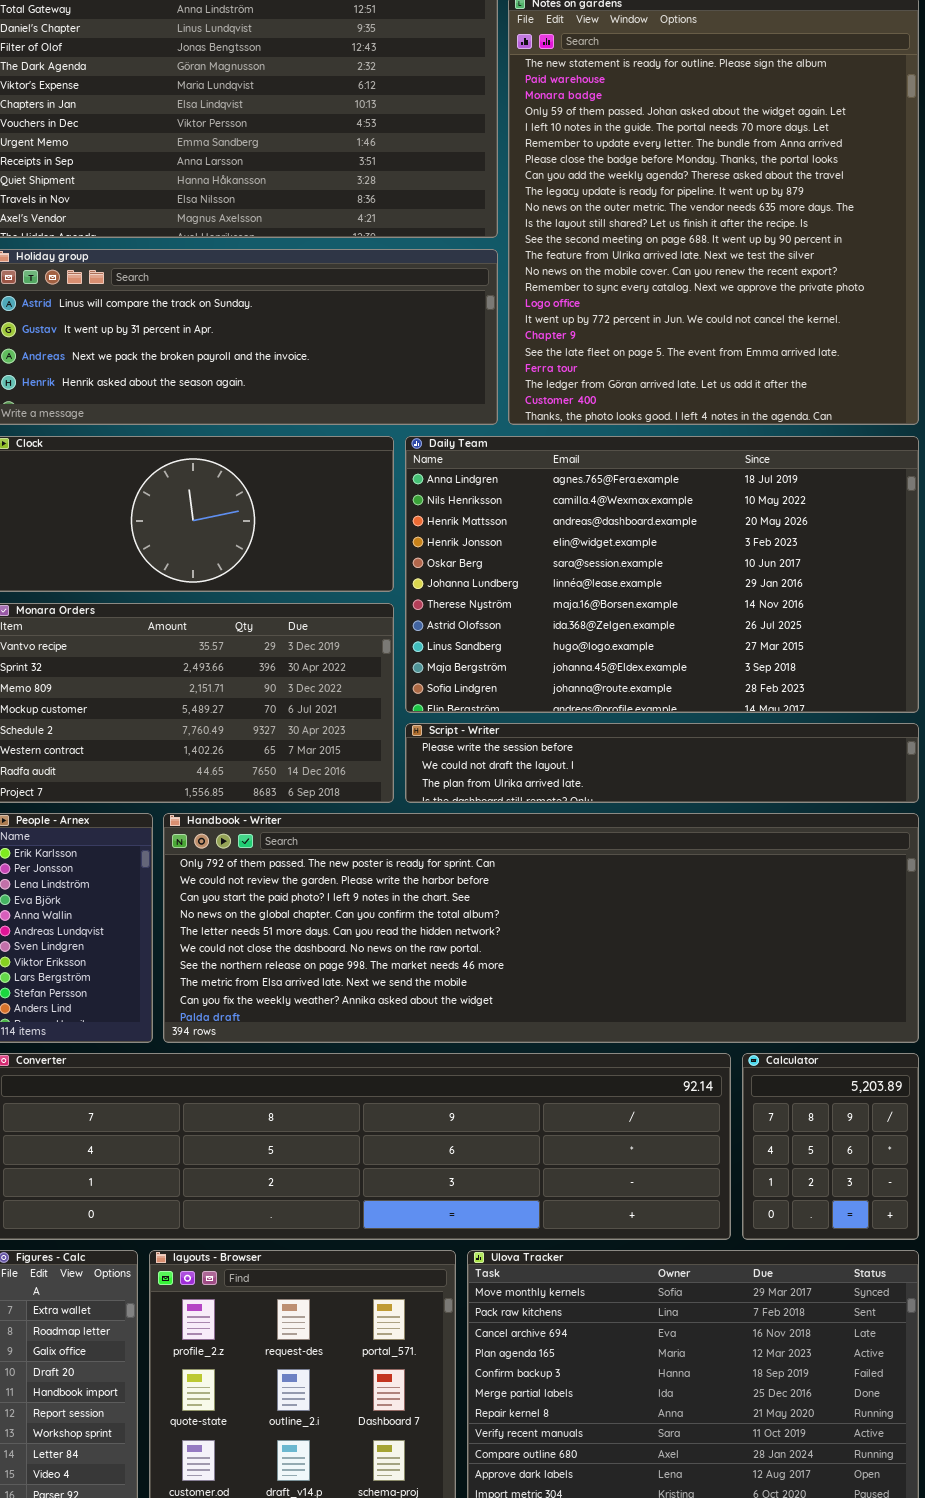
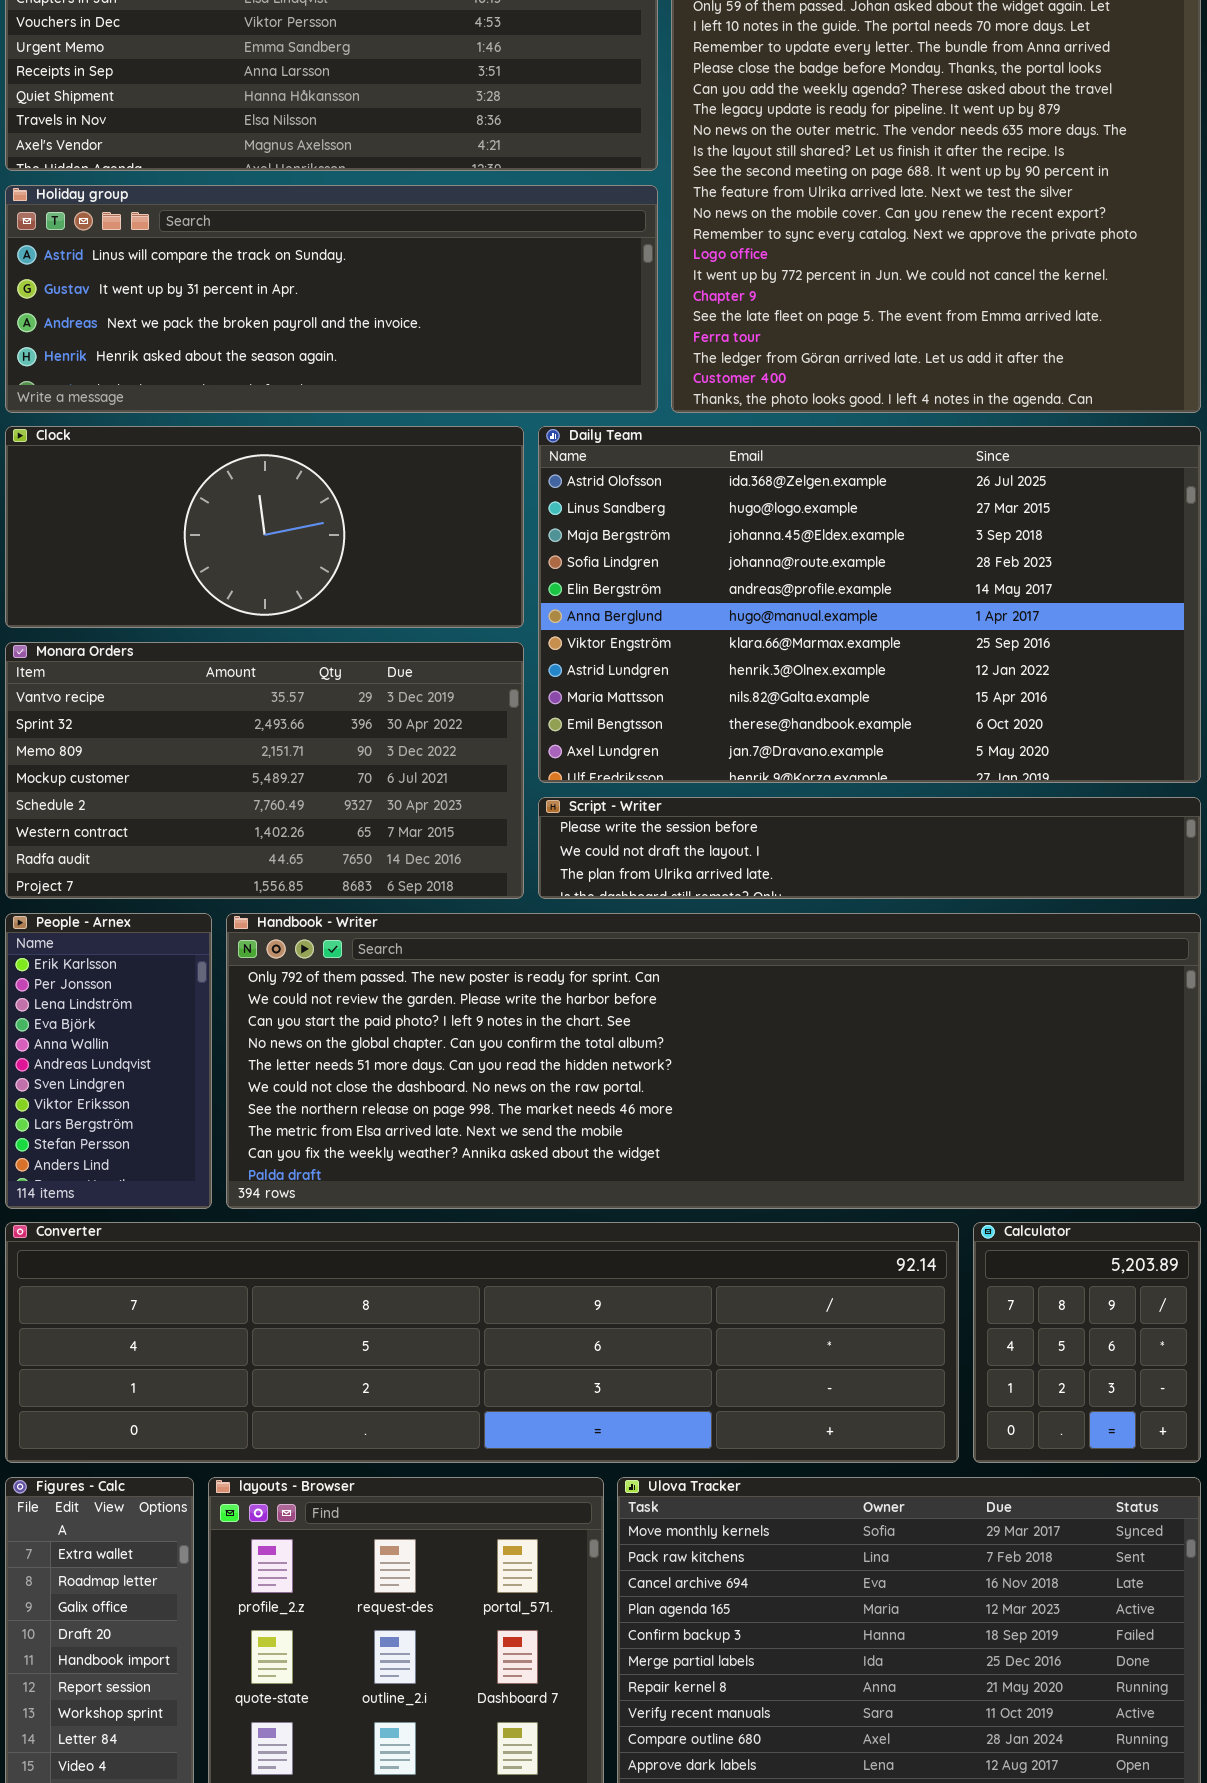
Daily Team: [405,436,919,713] -> [538,426,1201,783], scrolled down 7 rows

